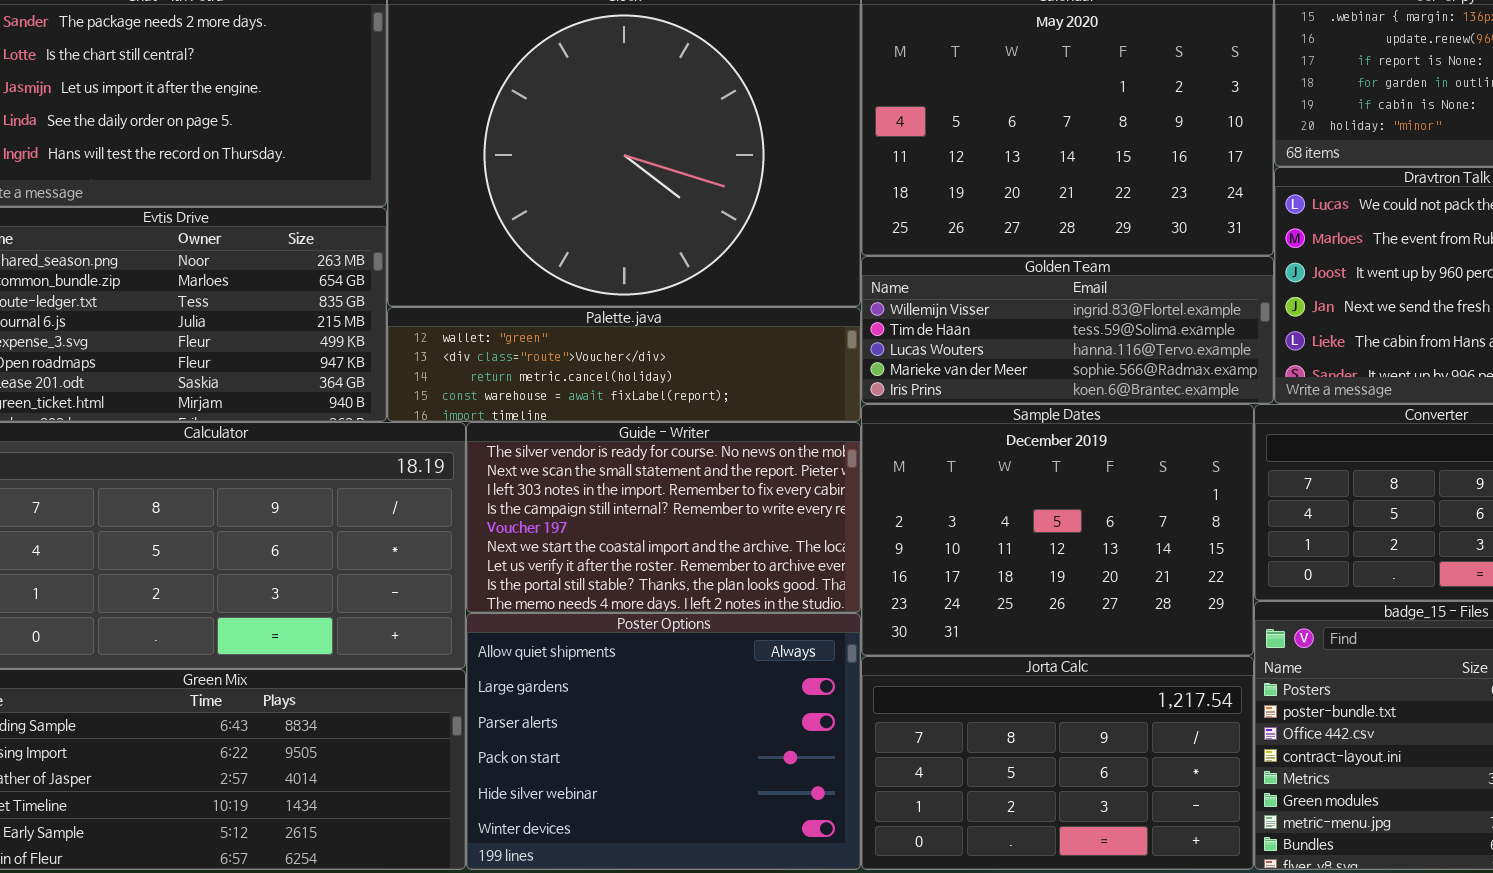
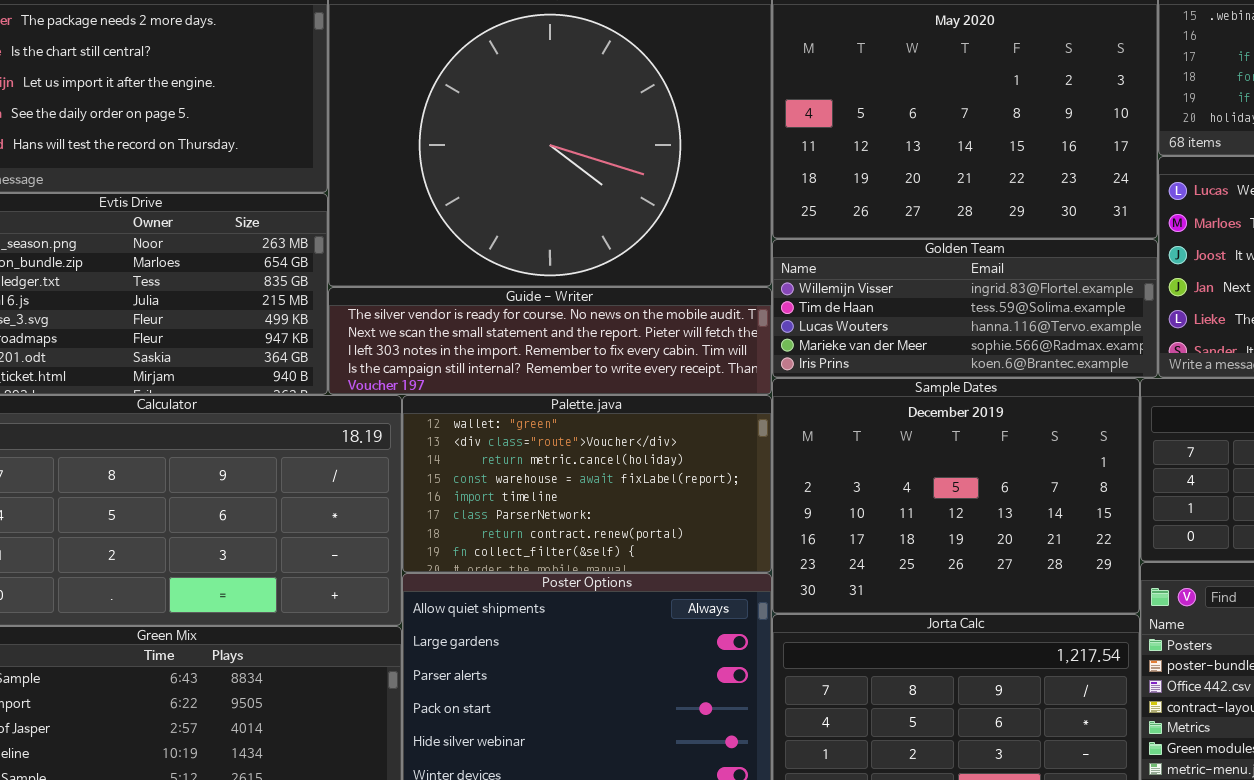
Palette.java: [387,307,861,422] -> [402,395,772,573], moved, resized
Guide - Writer: [466,422,861,613] -> [328,287,772,395], moved, resized

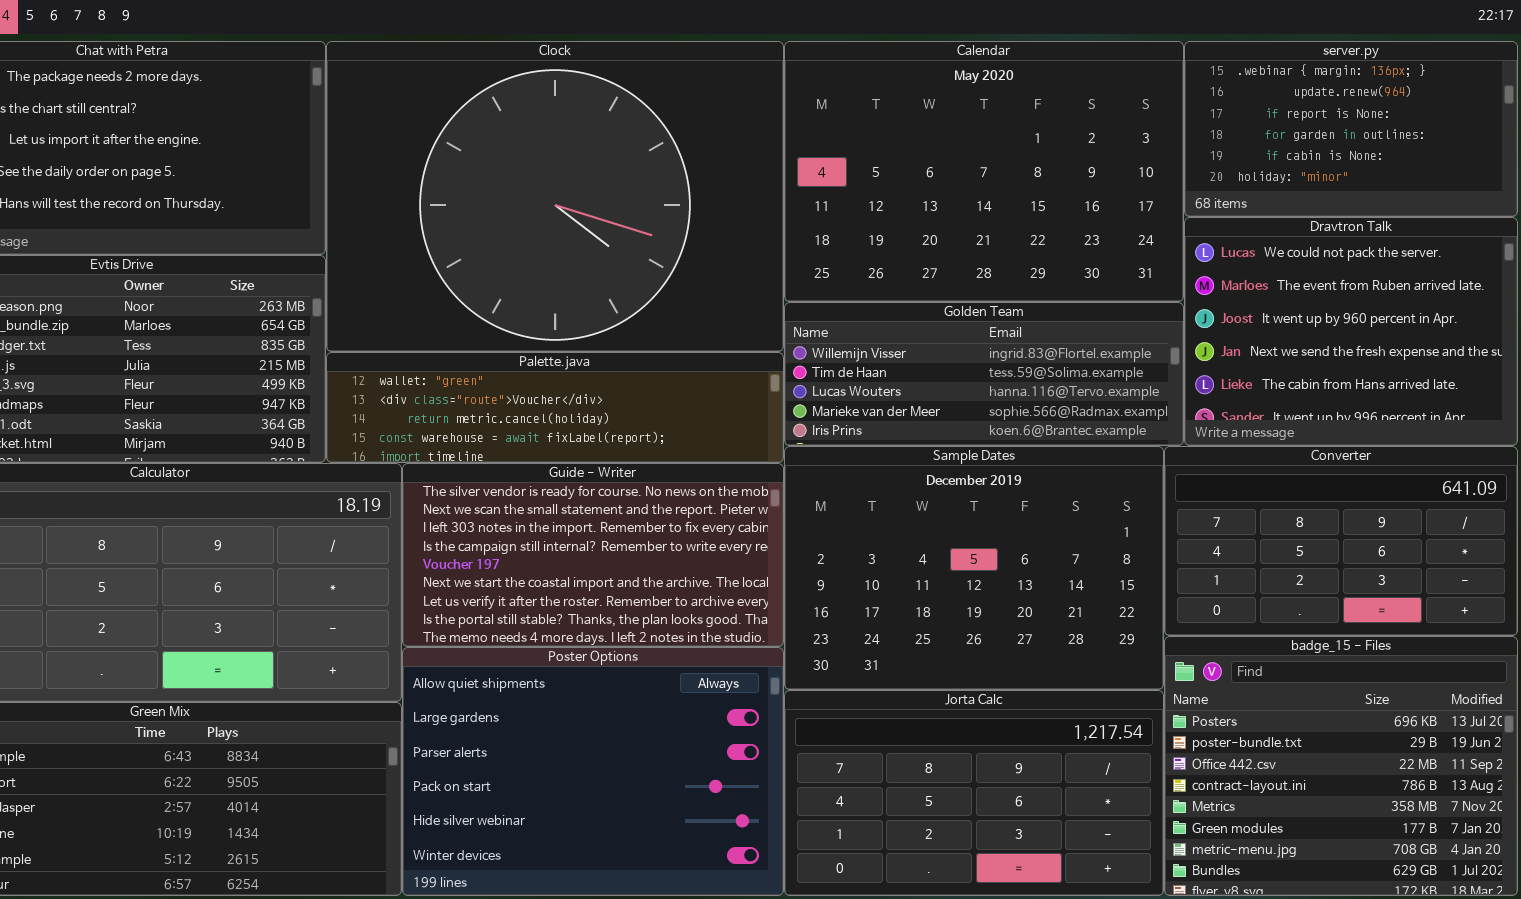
Guide - Writer: [328,287,772,395] -> [402,463,784,647], moved, resized
Palette.java: [402,395,772,573] -> [326,352,784,463], moved, resized

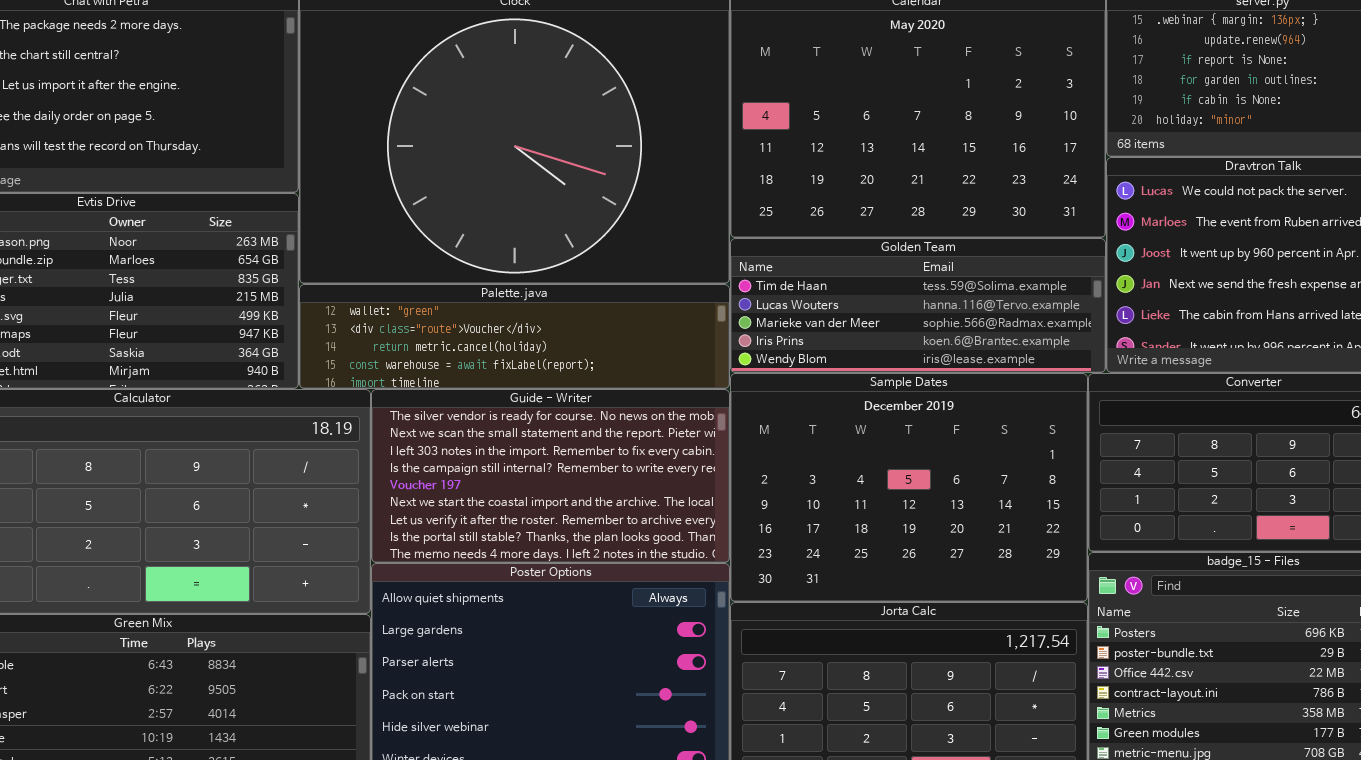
Golden Team: [784,302,1184,446] -> [730,238,1106,373], scrolled down 1 row

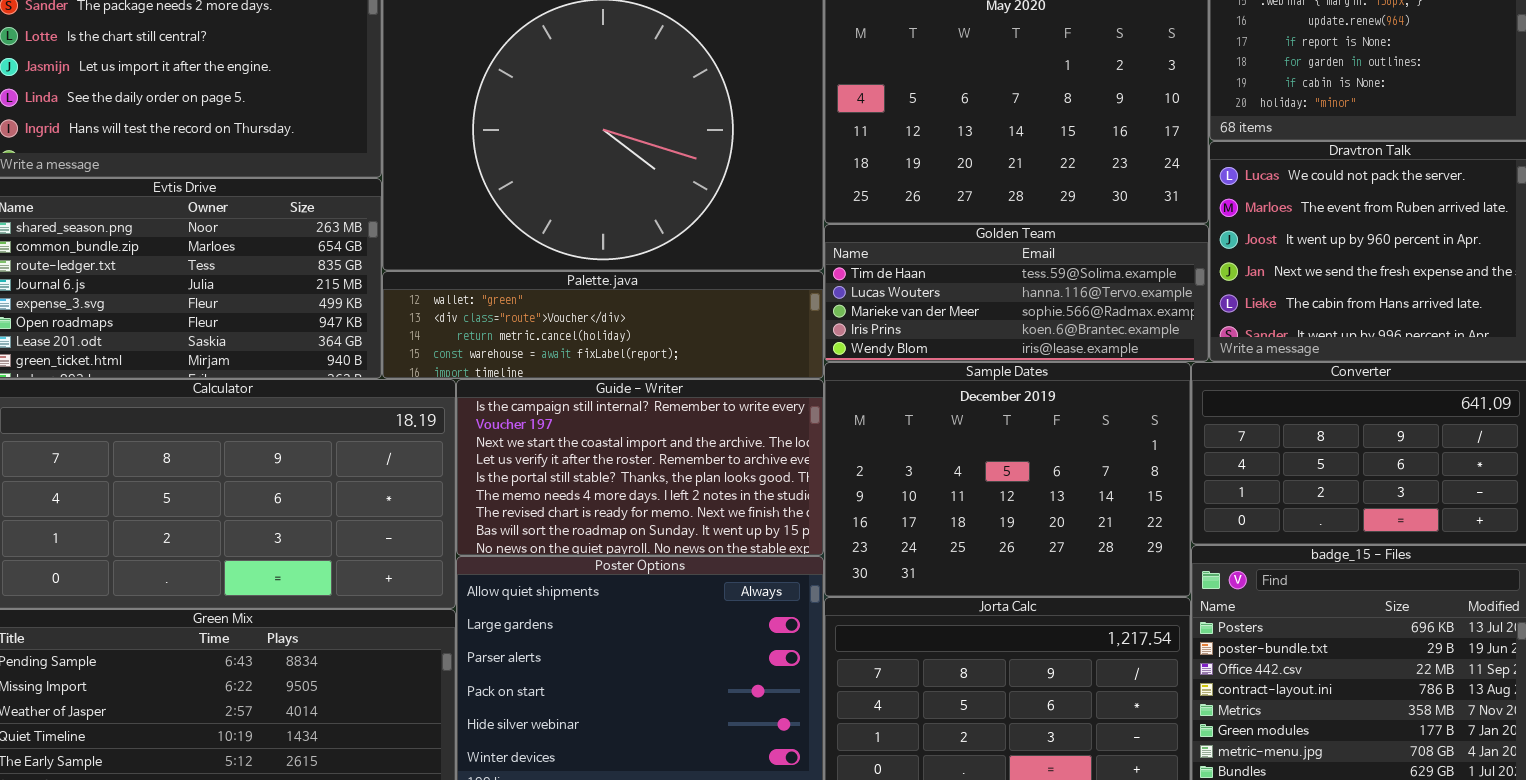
Guide - Writer: [371,389,730,563] -> [456,379,824,556], scrolled down 3 rows

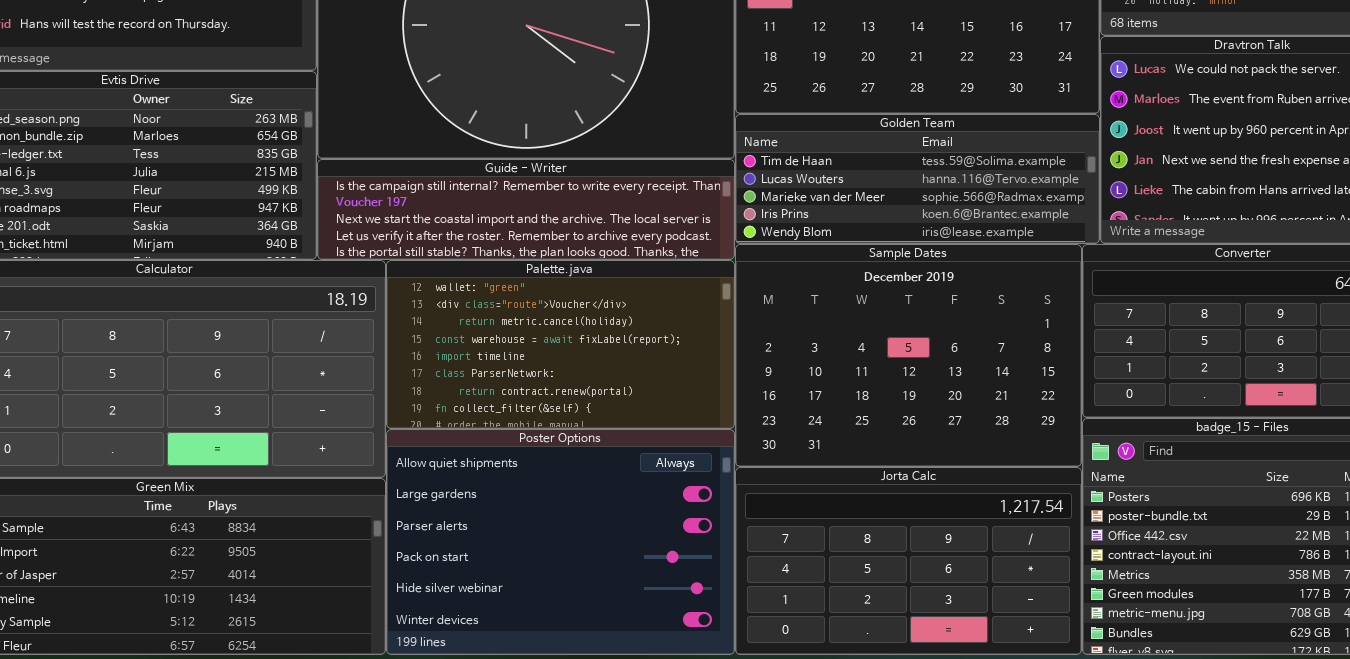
Palette.java: [382,271,824,379] -> [386,260,735,429], moved, resized
Guide - Writer: [456,379,824,556] -> [317,159,735,260], moved, resized

